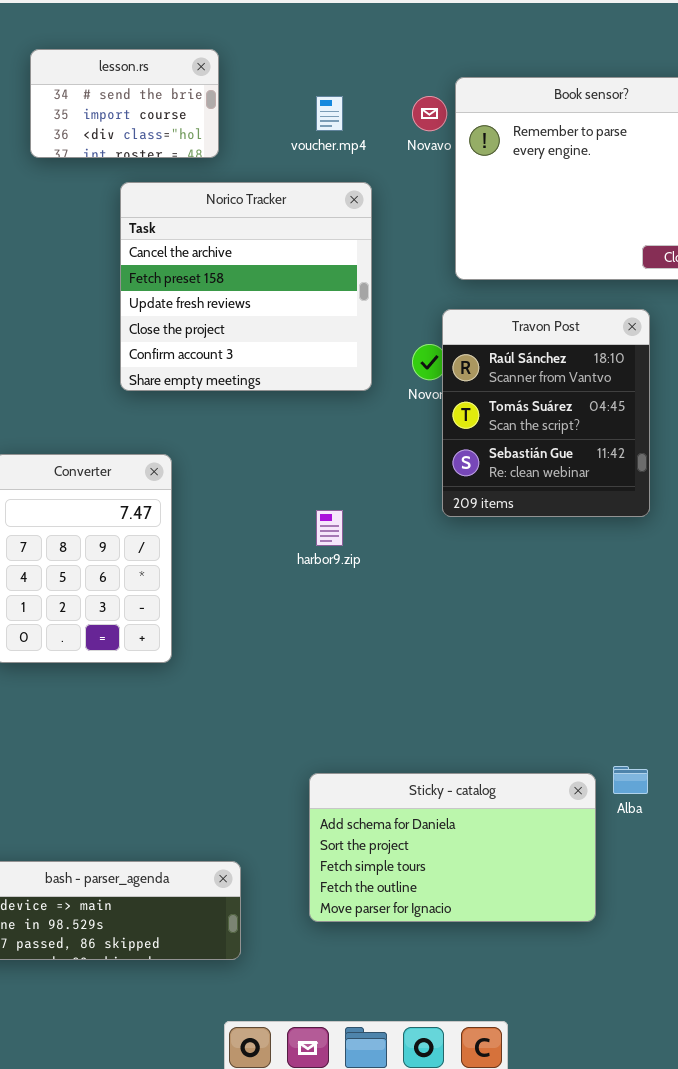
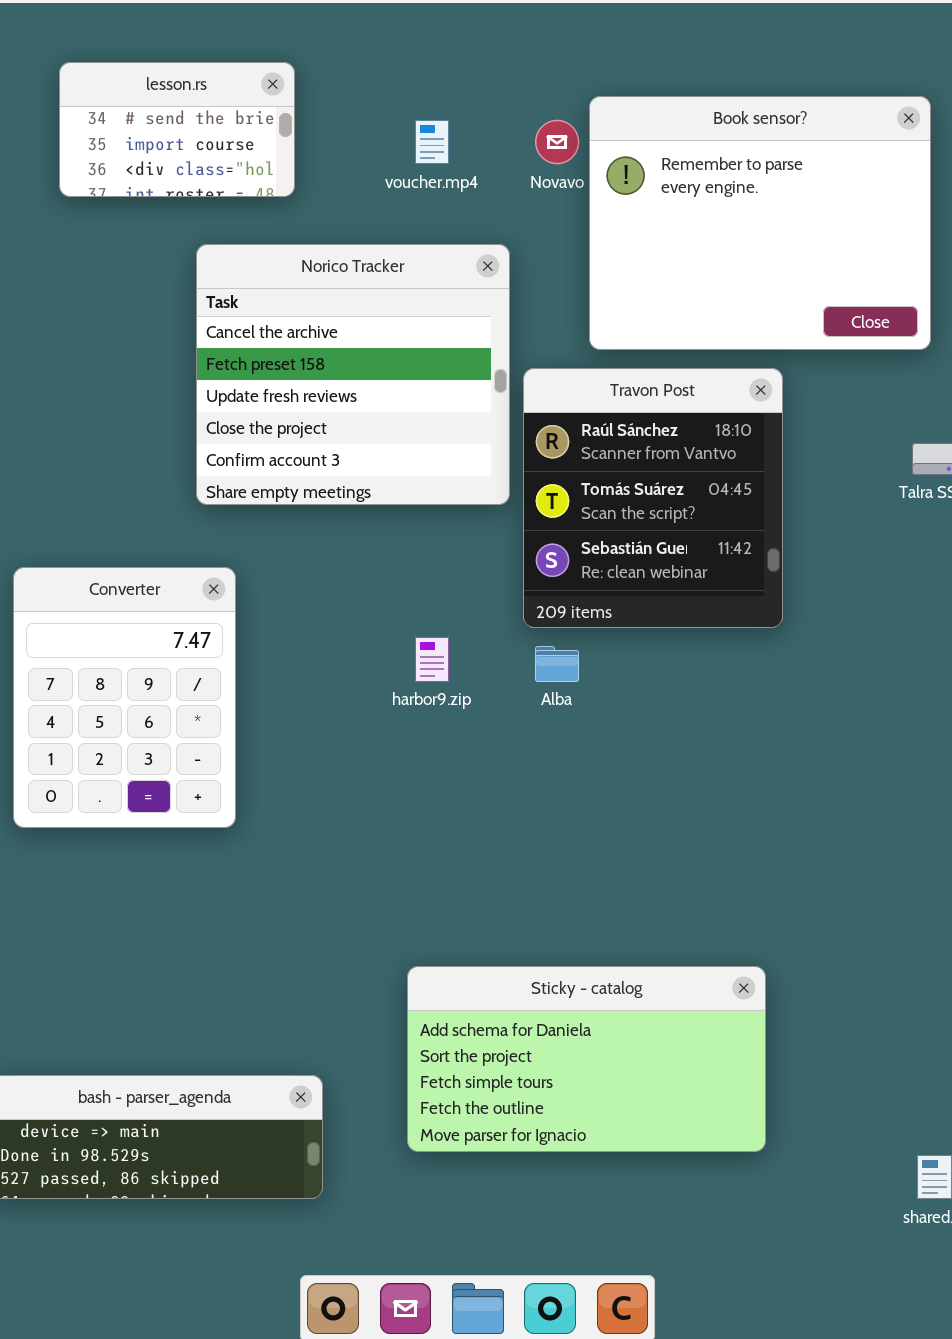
Norico Tracker: [120,182,372,391] -> [196,244,510,505], moved
Travon Post: [442,309,650,517] -> [523,368,783,628], moved
Alba: [613,766,648,794] -> [535,646,579,682], moved

